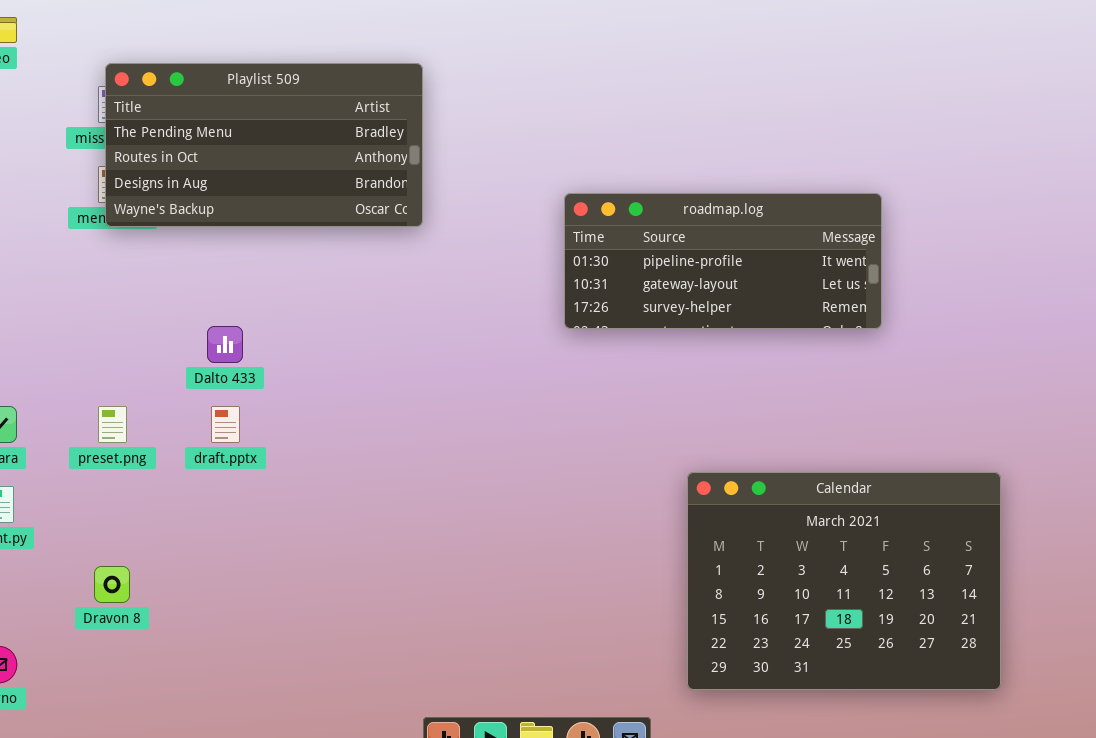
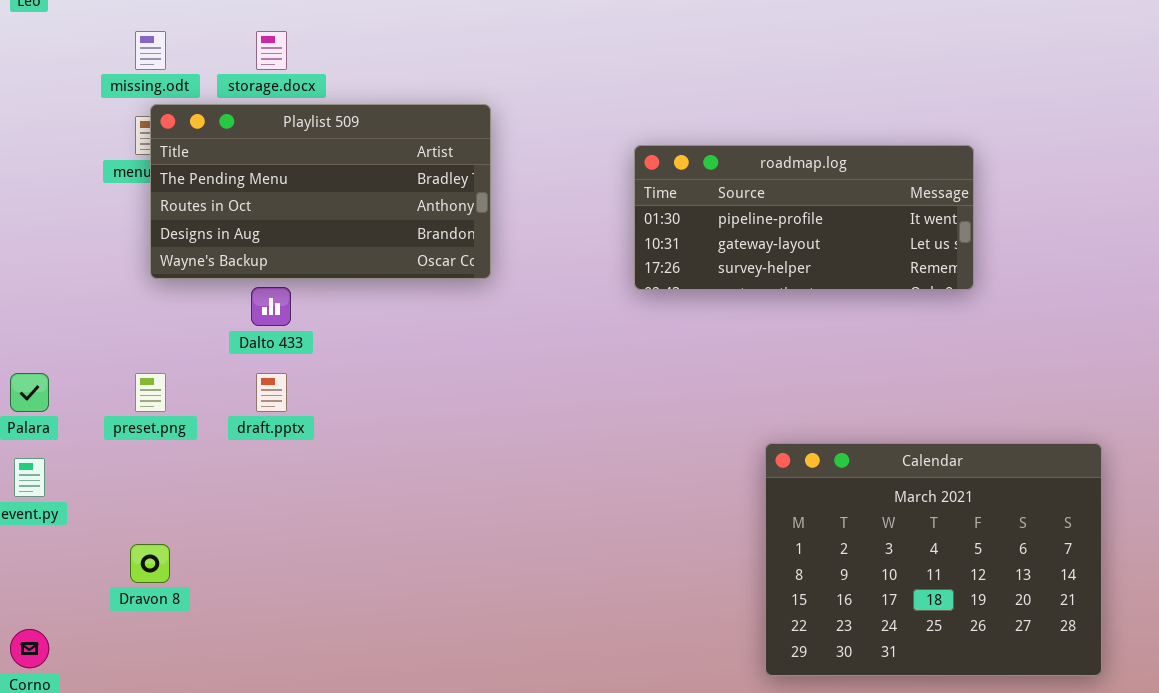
Playlist 509: [105,63,423,227] -> [150,104,491,279], moved

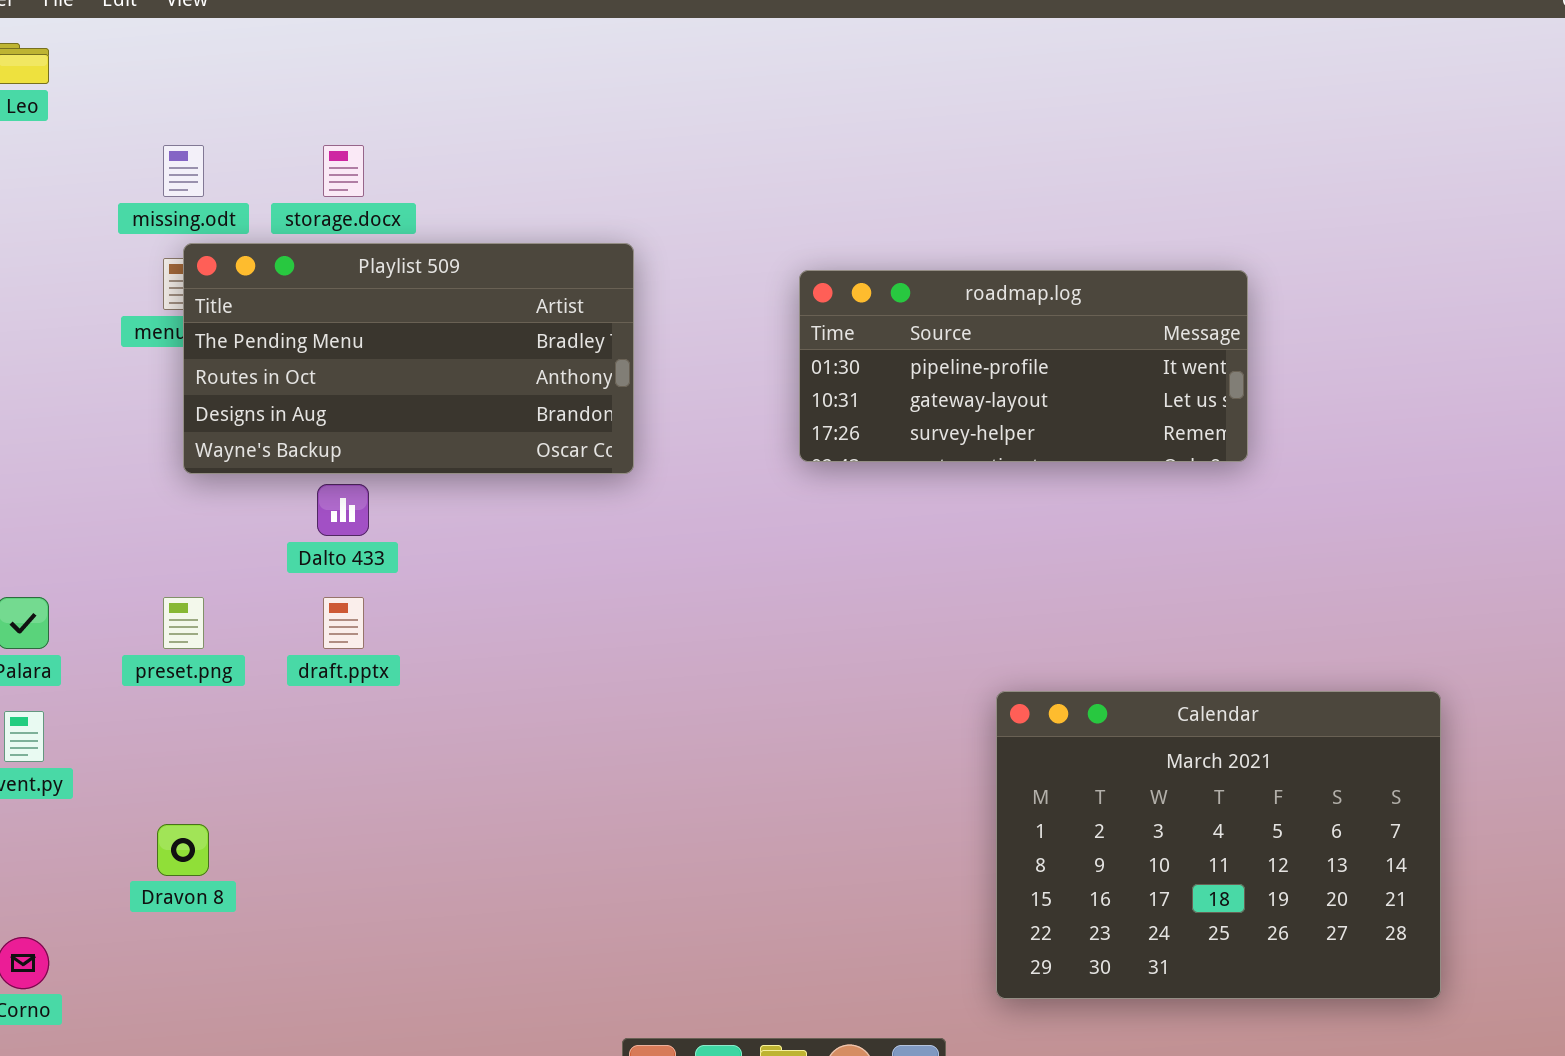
roadmap.log: [634,145,974,290] -> [799,270,1248,462], moved

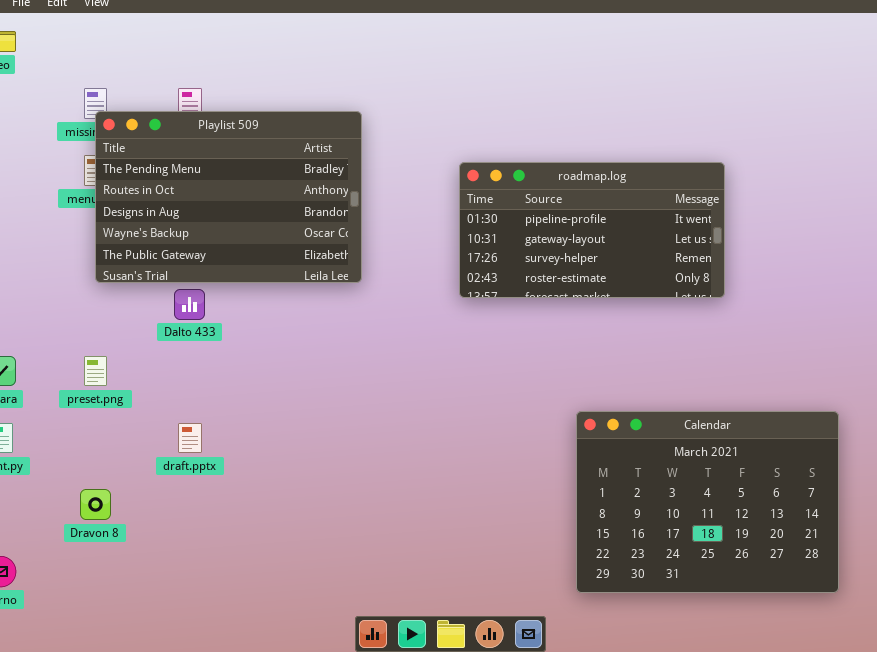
Playlist 509: [183,243,634,474] -> [95,111,362,283], resized
roadmap.log: [799,270,1248,462] -> [459,162,725,298], resized
draft.pptx: [323,597,364,649] -> [178,423,202,453], moved

